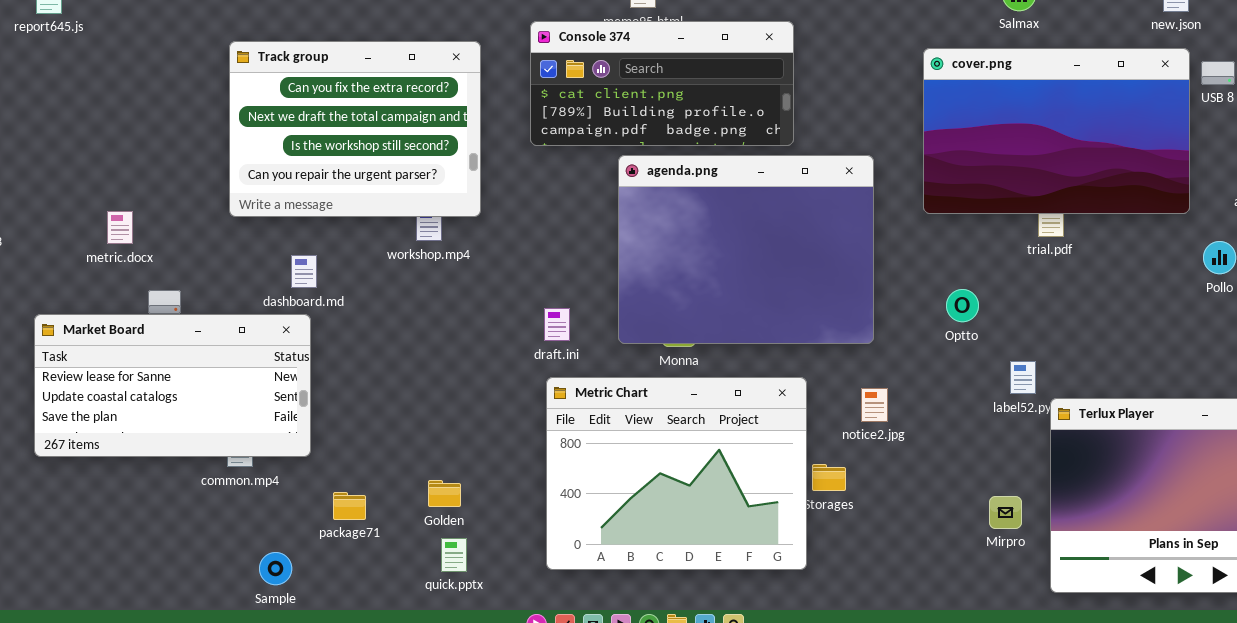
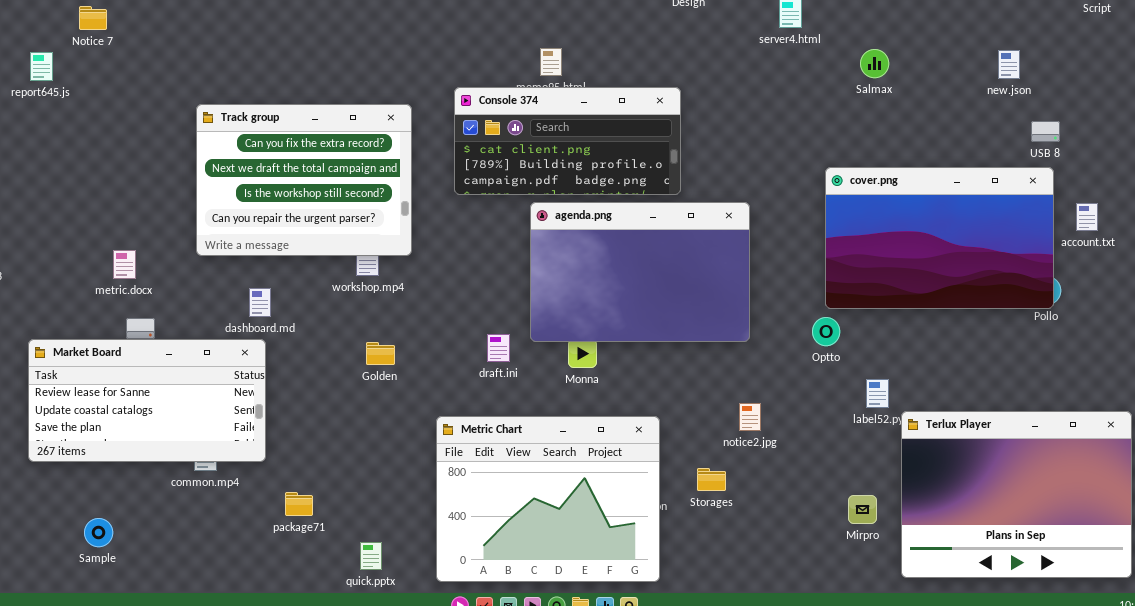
cover.png: [923,48,1190,214] -> [825,167,1054,309], moved
agenda.png: [618,155,874,344] -> [530,202,750,342], resized
metric.docx: [107,211,133,244] -> [113,250,136,279], moved
draft.ini: [544,308,570,341] -> [487,334,510,362], moved
Metric Chart: [546,377,807,570] -> [436,416,660,582], moved
Golden: [428,480,461,507] -> [366,342,395,365], moved
quick.pptx: [441,538,467,572] -> [360,542,382,570], moved
Sample: [259,552,292,585] -> [84,518,113,547], moved

